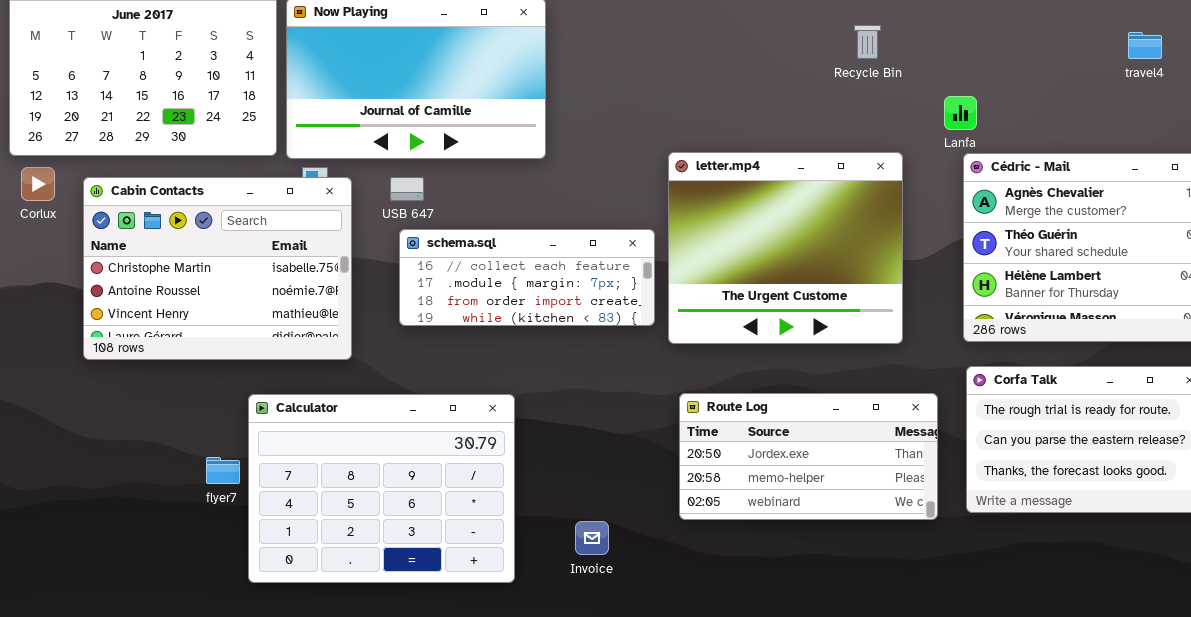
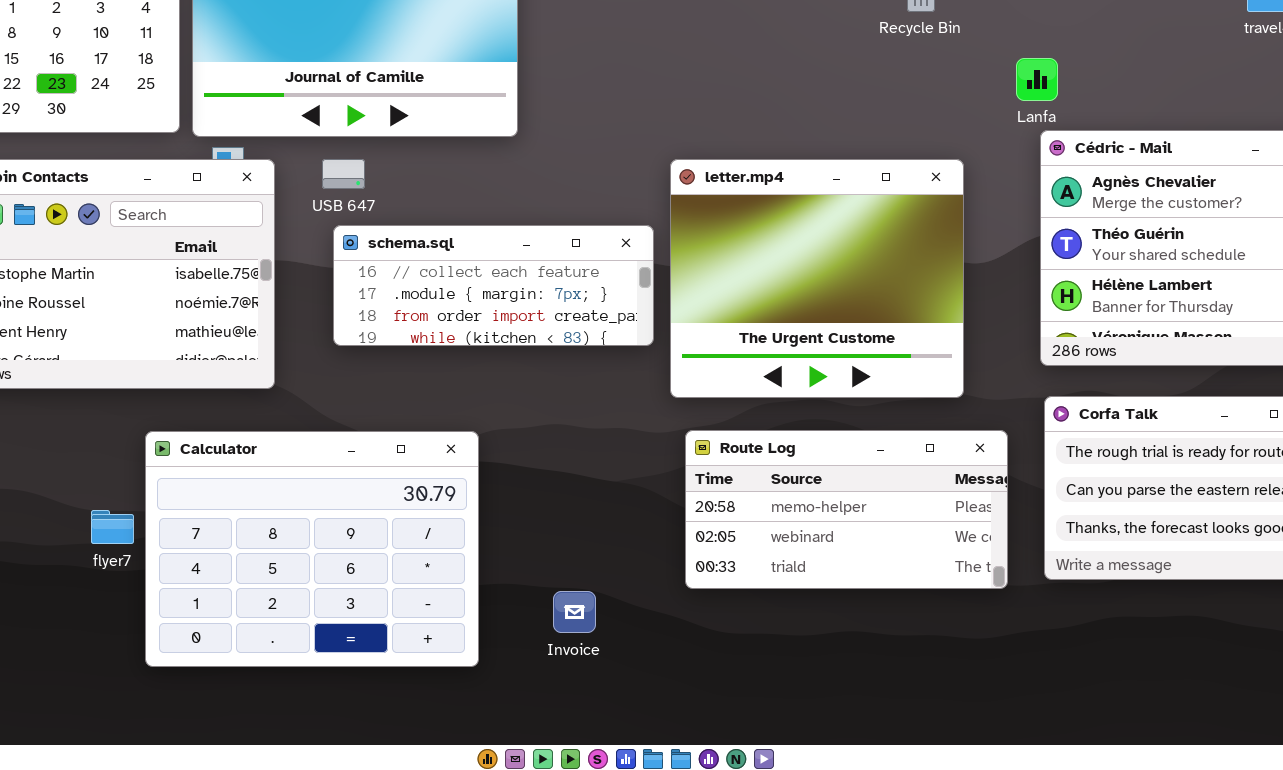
letter.mp4: [668,152,903,344] -> [670,159,964,398], moved
Route Log: [679,393,938,520] -> [685,430,1008,589], scrolled down 1 row

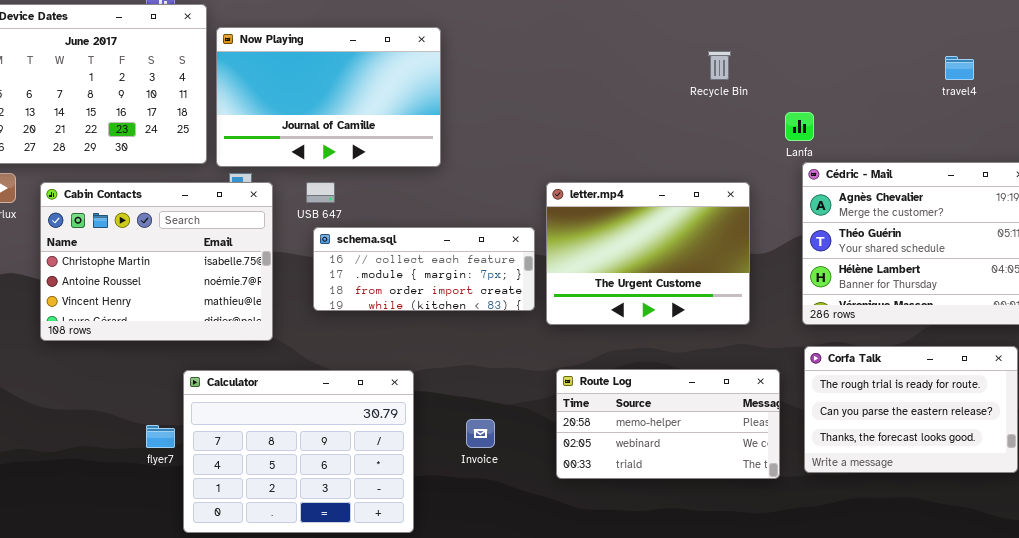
letter.mp4: [670,159,964,398] -> [546,182,750,325], resized
Invoice: [553,591,596,633] -> [466,419,495,448], moved

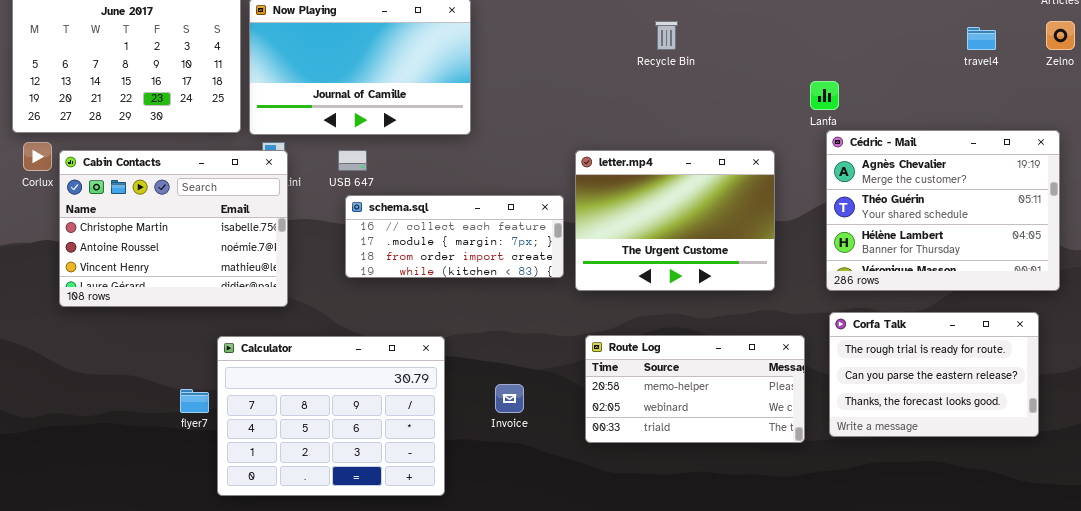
Recycle Bin: [708,51,731,80] -> [655,21,678,50], moved
Cabin Contacts: [40,182,273,341] -> [59,150,288,307], moved

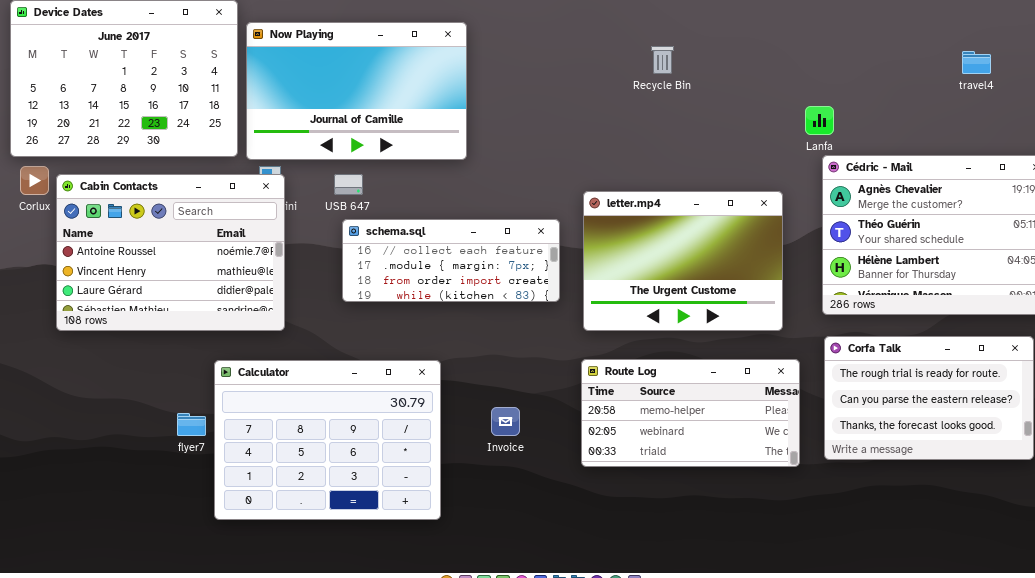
Cabin Contacts: [59,150,288,307] -> [56,174,285,331], scrolled down 1 row
letter.mp4: [575,150,775,291] -> [583,191,783,331], moved

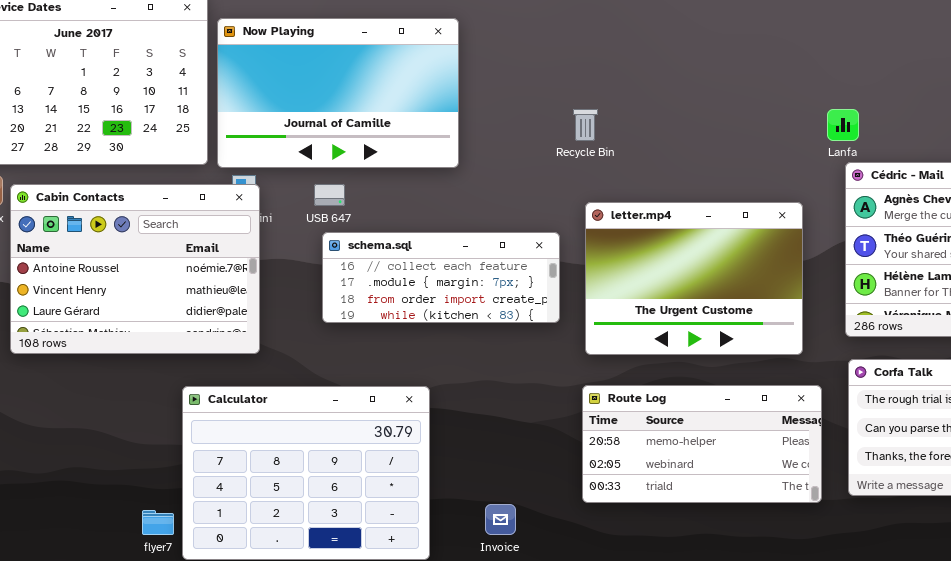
Recycle Bin: [651,46,674,74] -> [573,109,598,141], moved
Invoice: [491,407,520,436] -> [485,504,516,535], moved
flyer7: [177,413,206,436] -> [142,510,174,535], moved

